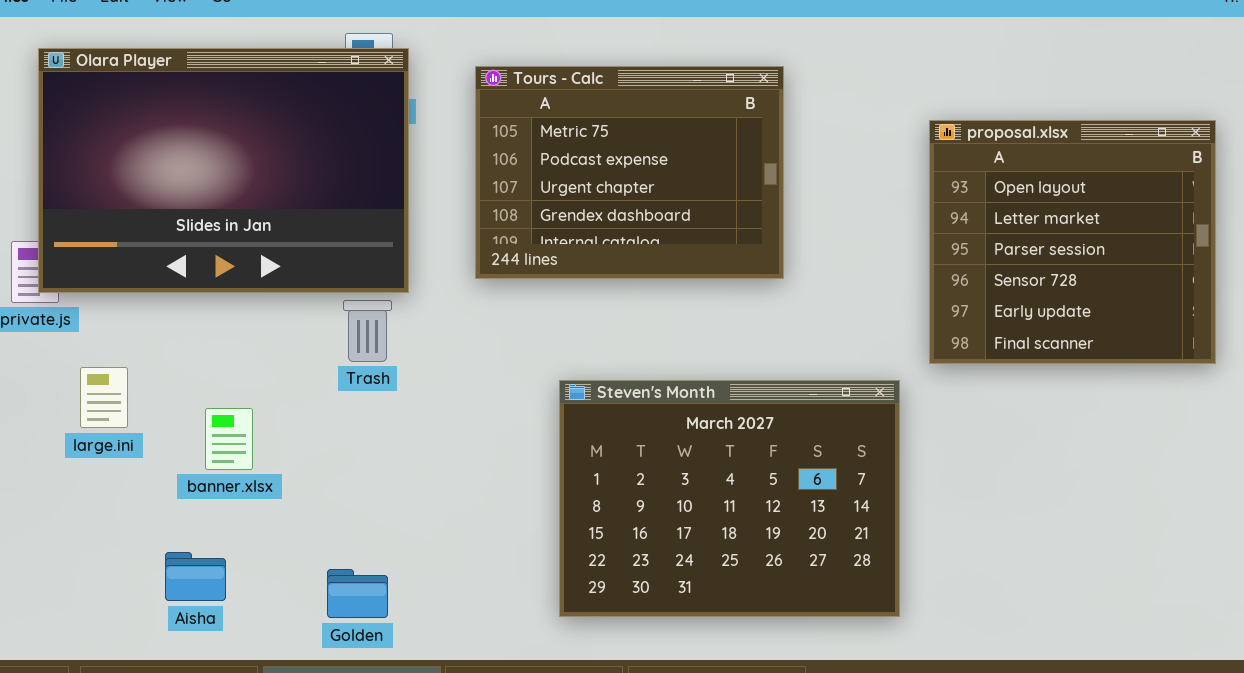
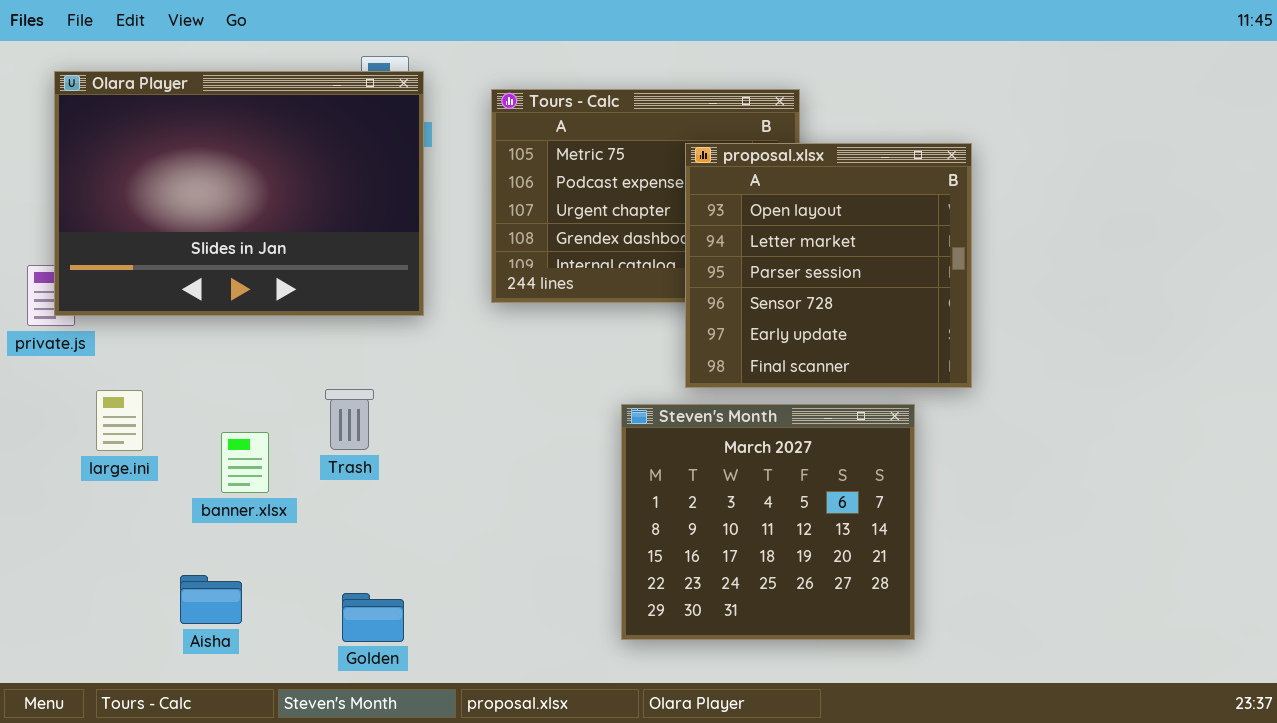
proposal.xlsx: [929,120,1216,364] -> [685,143,972,388], moved
Trash: [343,300,392,362] -> [325,389,374,450], moved
Steven's Month: [559,380,900,617] -> [621,404,915,640], resized

